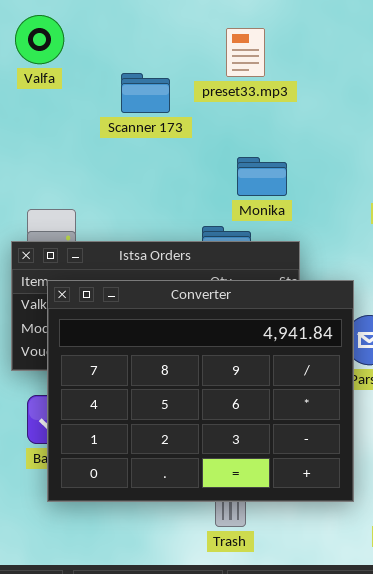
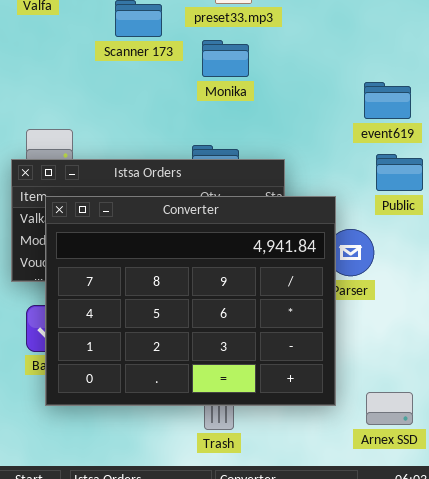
Monika: [237,157,287,196] -> [202,40,249,77], moved

